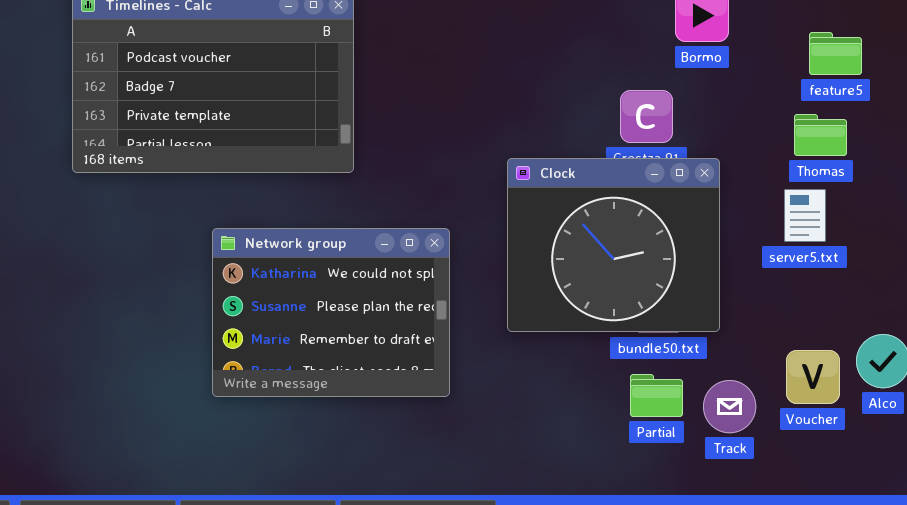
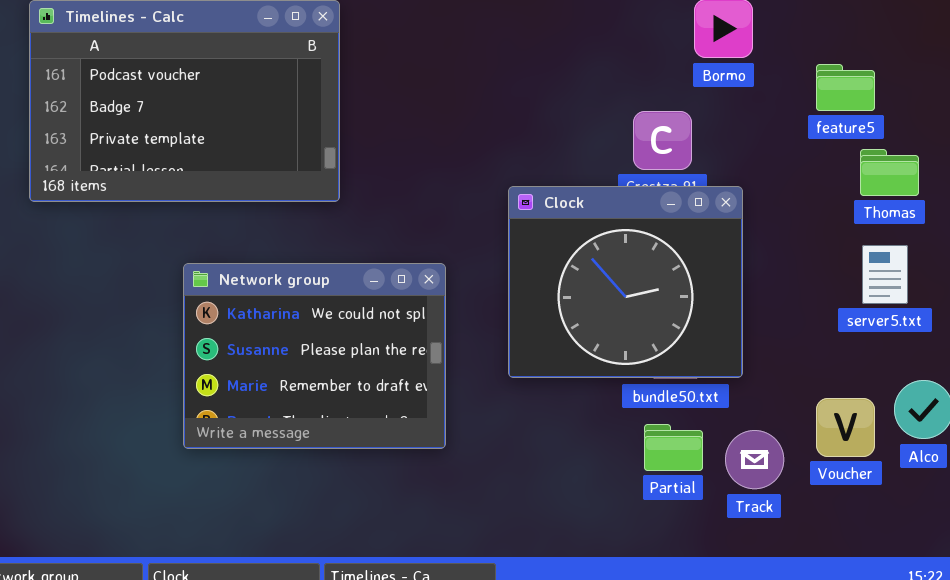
feature5: [809,32,862,75] -> [816,64,875,111], moved
Thomas: [794,114,847,156] -> [860,149,919,196], moved
server5.txt: [784,189,826,242] -> [862,245,908,304], moved

